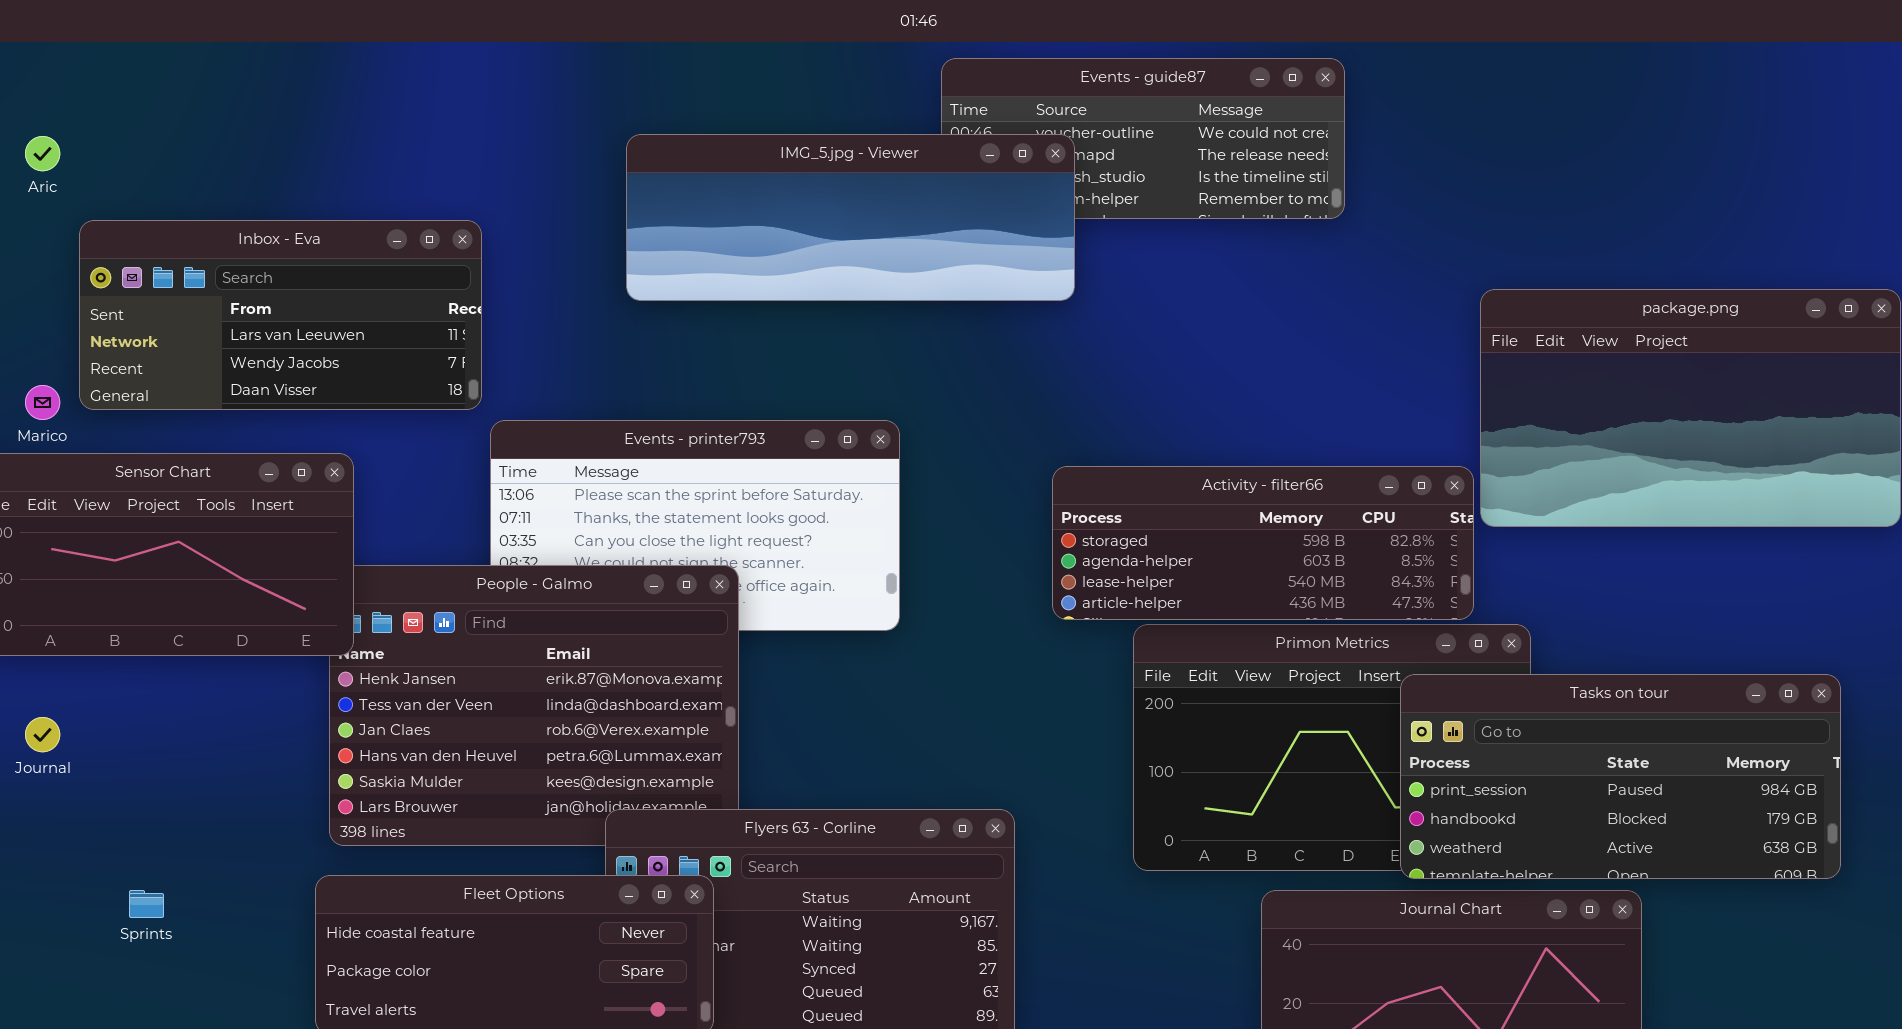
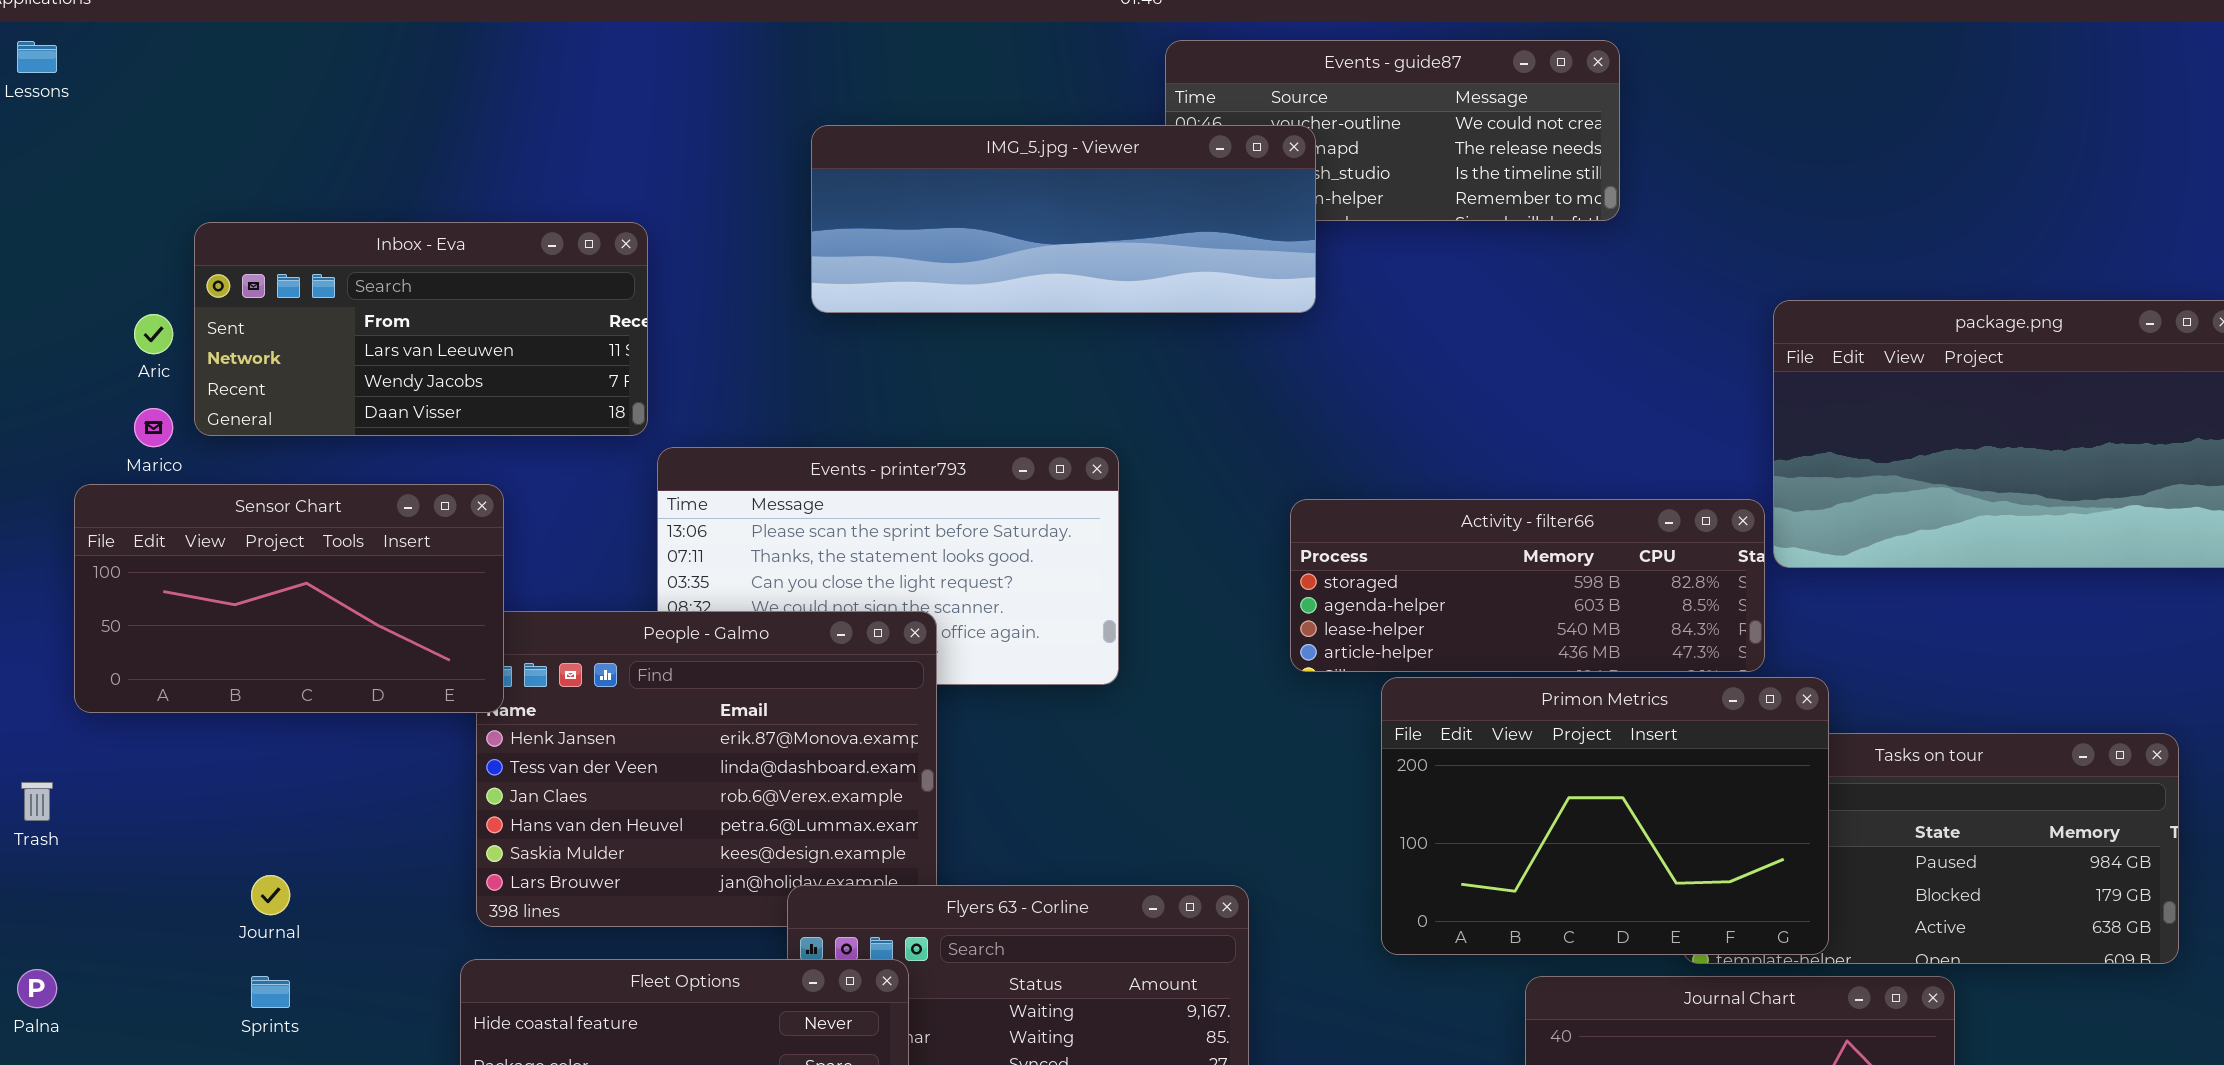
Aric: [25,136,60,171] -> [134,314,173,354], moved
Primon Metrics: [1133,624,1531,871] -> [1381,677,1829,955], raised
Journal: [25,717,60,752] -> [251,875,290,915], moved

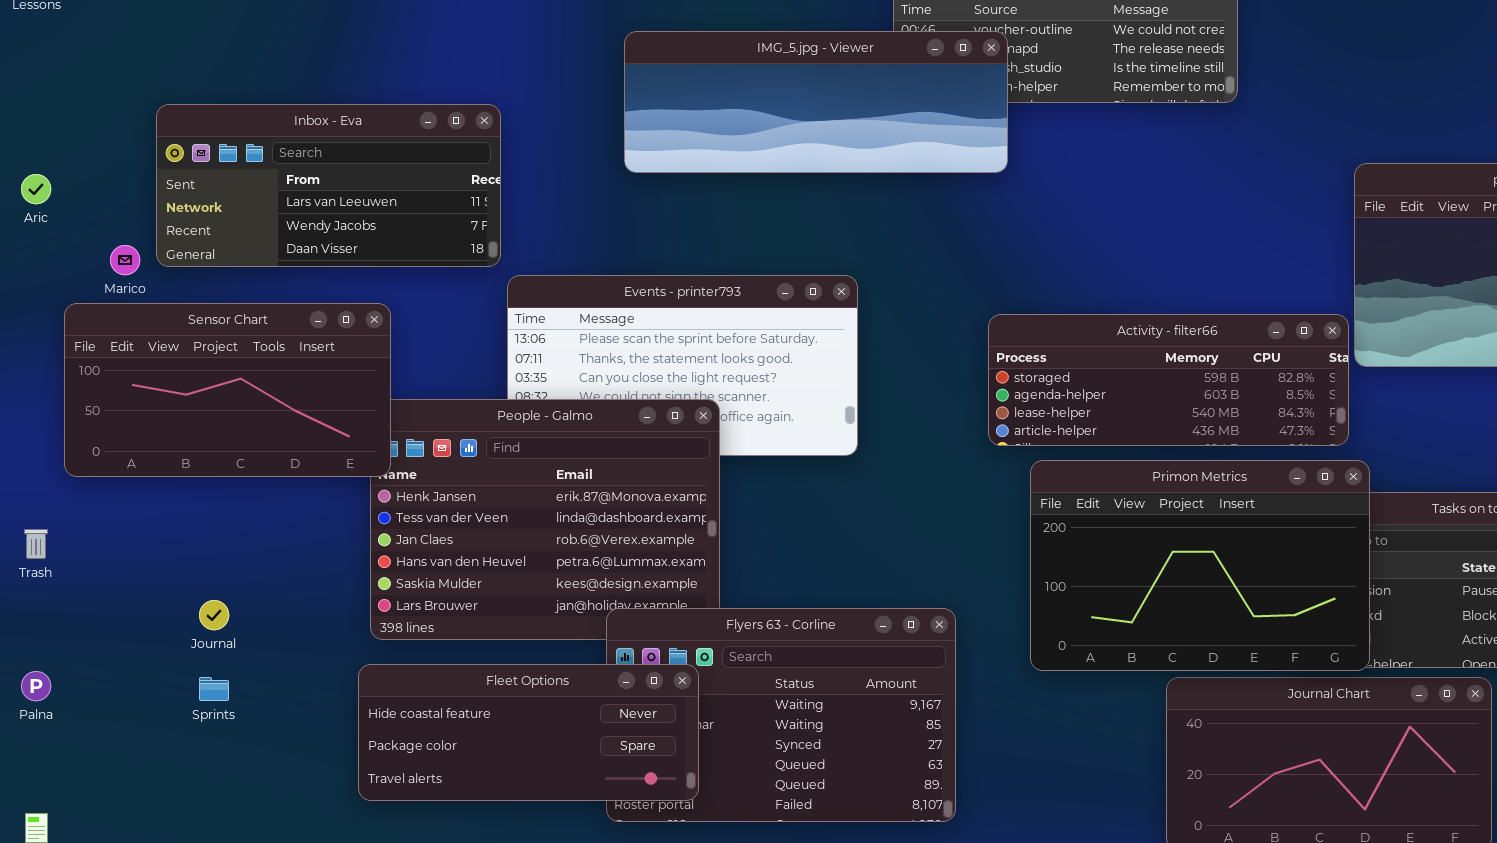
Aric: [134,314,173,354] -> [21,174,51,204], moved
Primon Metrics: [1381,677,1829,955] -> [1030,460,1370,671], moved

